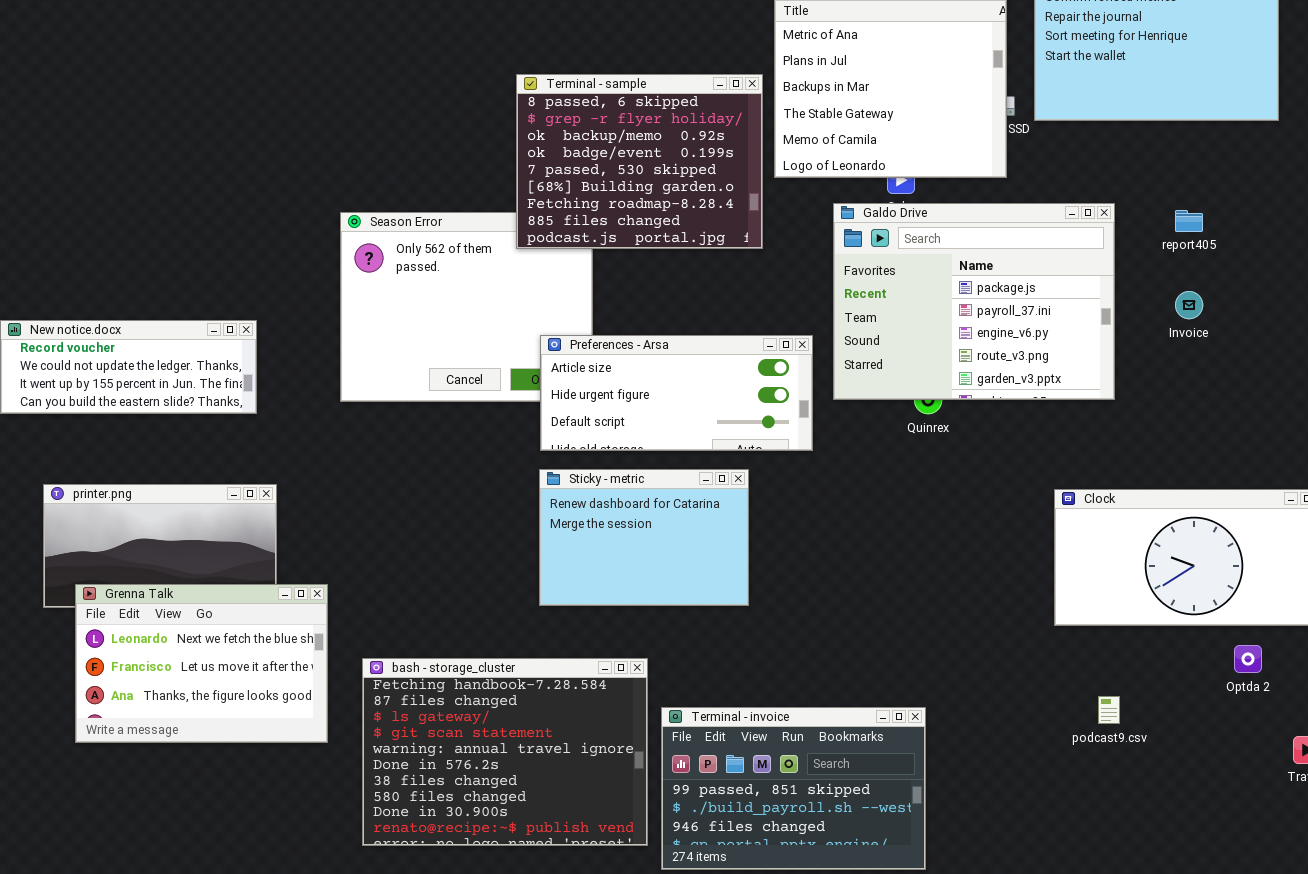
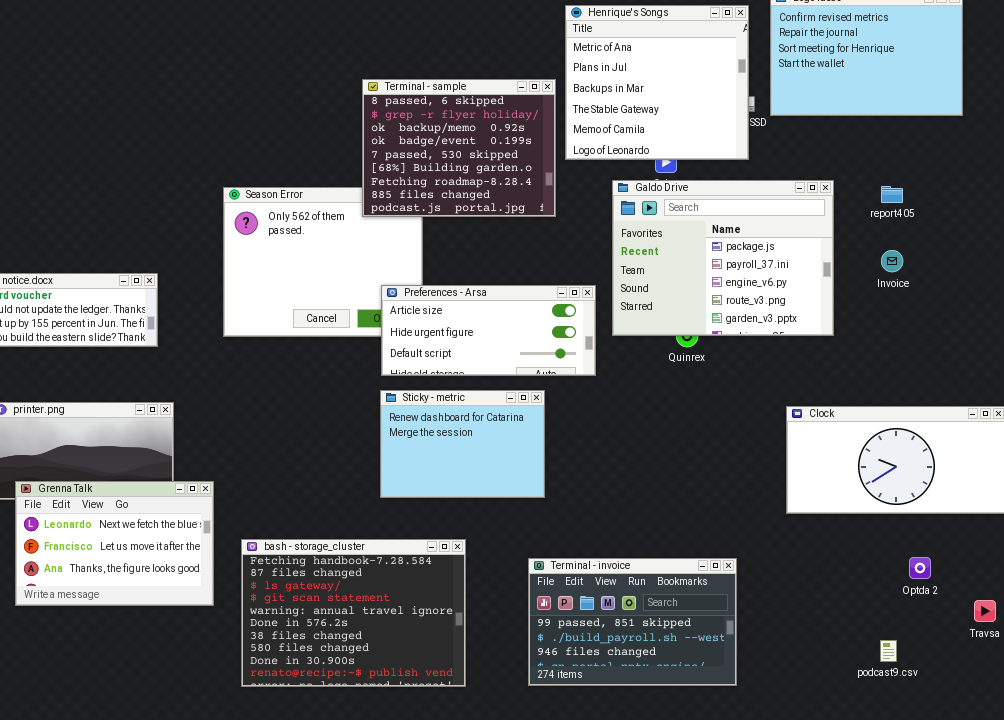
Optda 2: [1234,645,1262,673] -> [909,557,931,579], moved
podcast9.csv: [1098,696,1120,724] -> [880,640,897,662], moved
Terminal - invoice: [661,707,926,870] -> [528,558,737,686], moved

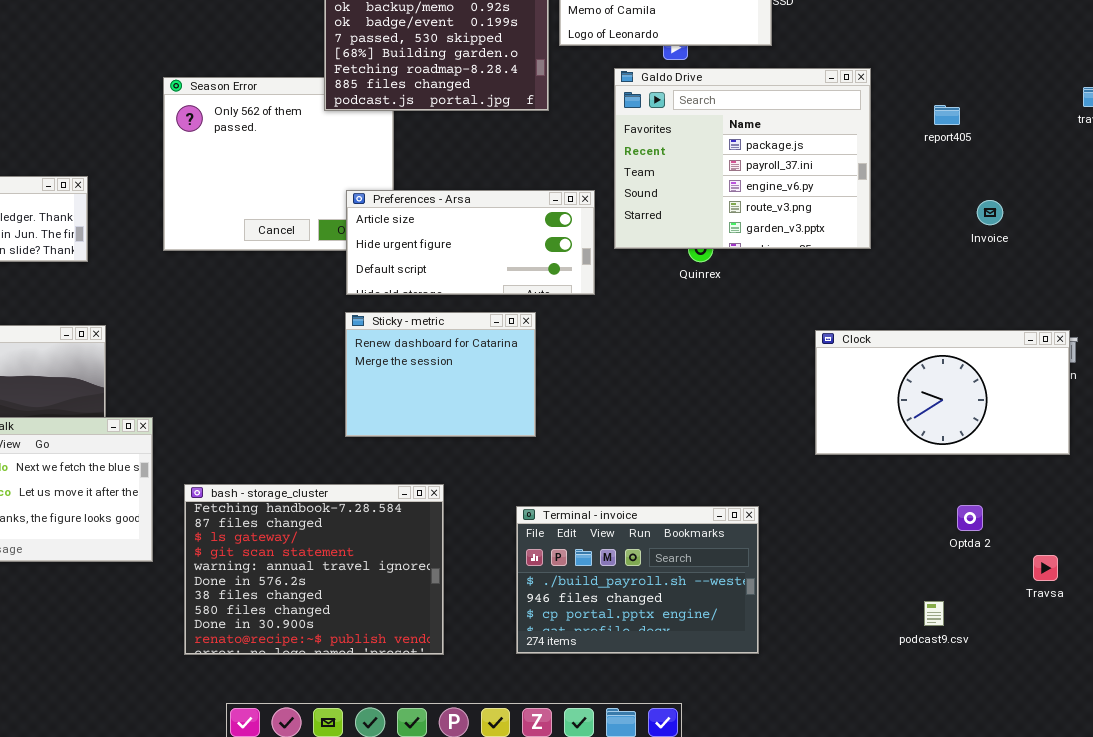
report405: [881,186,903,203] -> [934,105,960,125], moved
Invoice: [881,250,903,272] -> [977,200,1003,225], moved
Terminal - invoice: [528,558,737,686] -> [516,506,759,654], scrolled down 1 row

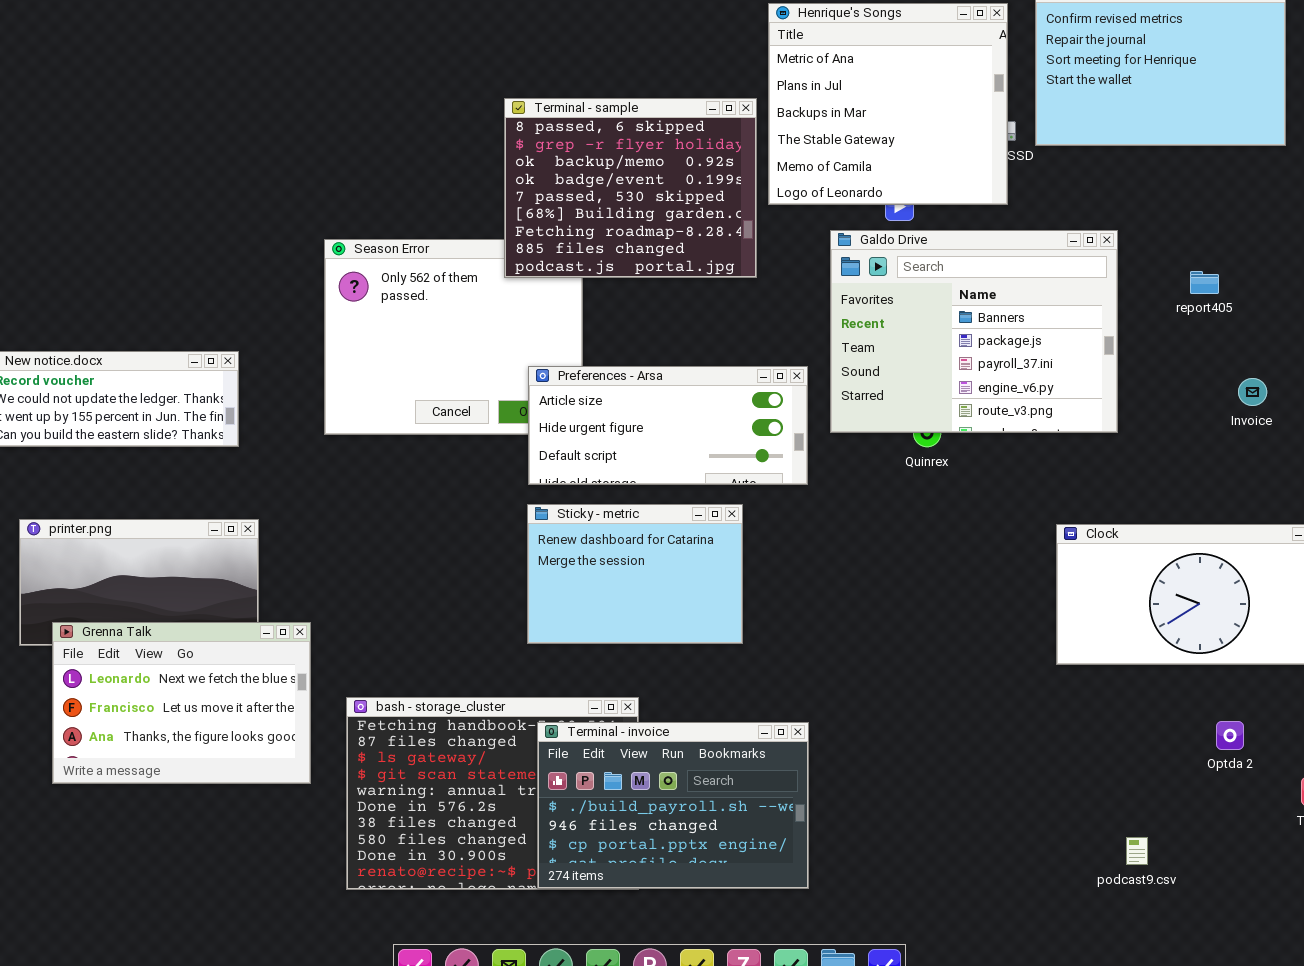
Galdo Drive: [614,68,871,249] -> [830,230,1118,433], scrolled up 1 row
Terminal - invoice: [516,506,759,654] -> [537,722,809,889], moved
podcast9.csv: [924,601,944,626] -> [1126,837,1148,865], moved

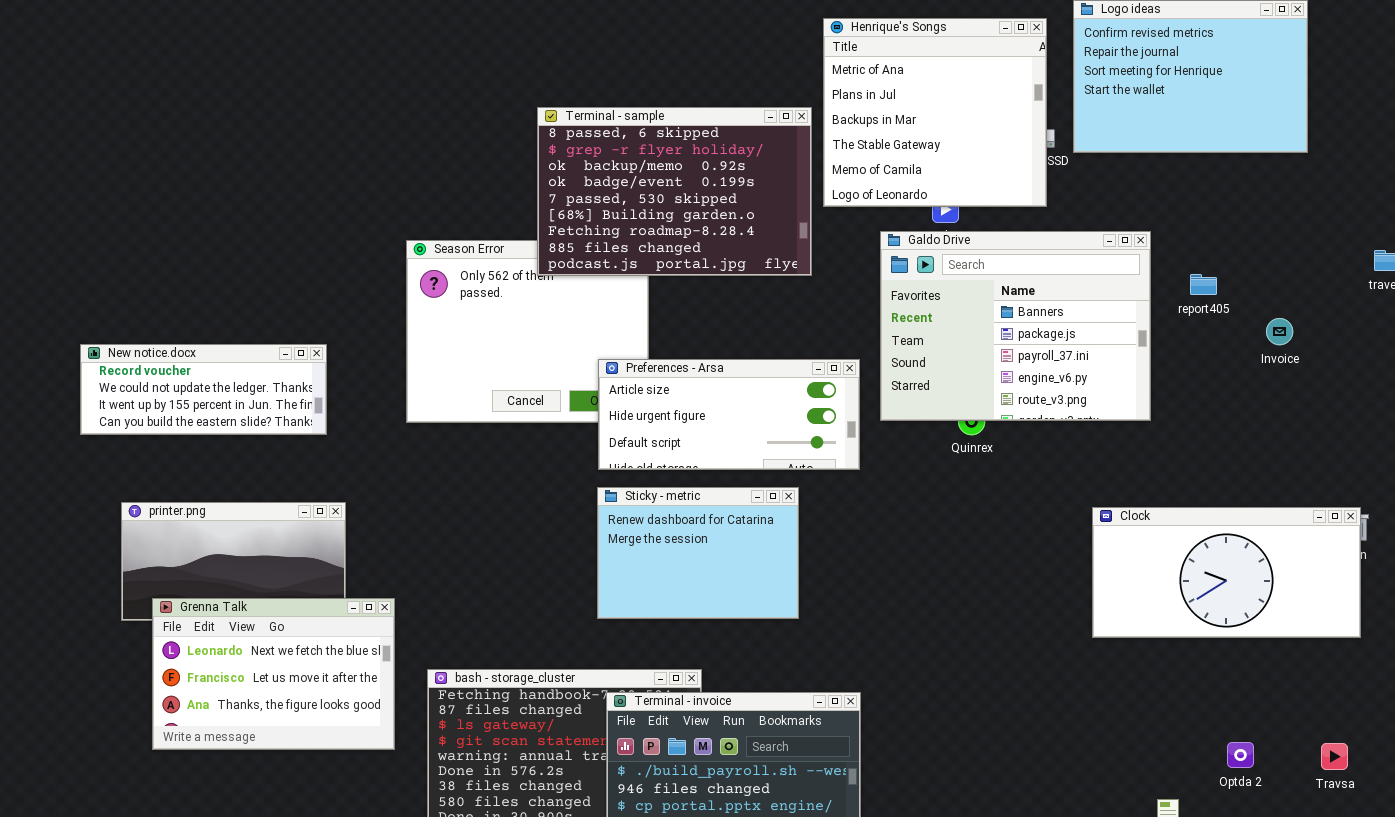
Terminal - sample: [504,98,757,278] -> [537,107,812,276], resized
report405: [1190,271,1219,294] -> [1190,274,1217,295], moved
Invoice: [1238,378,1267,406] -> [1266,318,1293,345], moved
Optda 2: [1216,721,1244,750] -> [1227,742,1254,768], moved

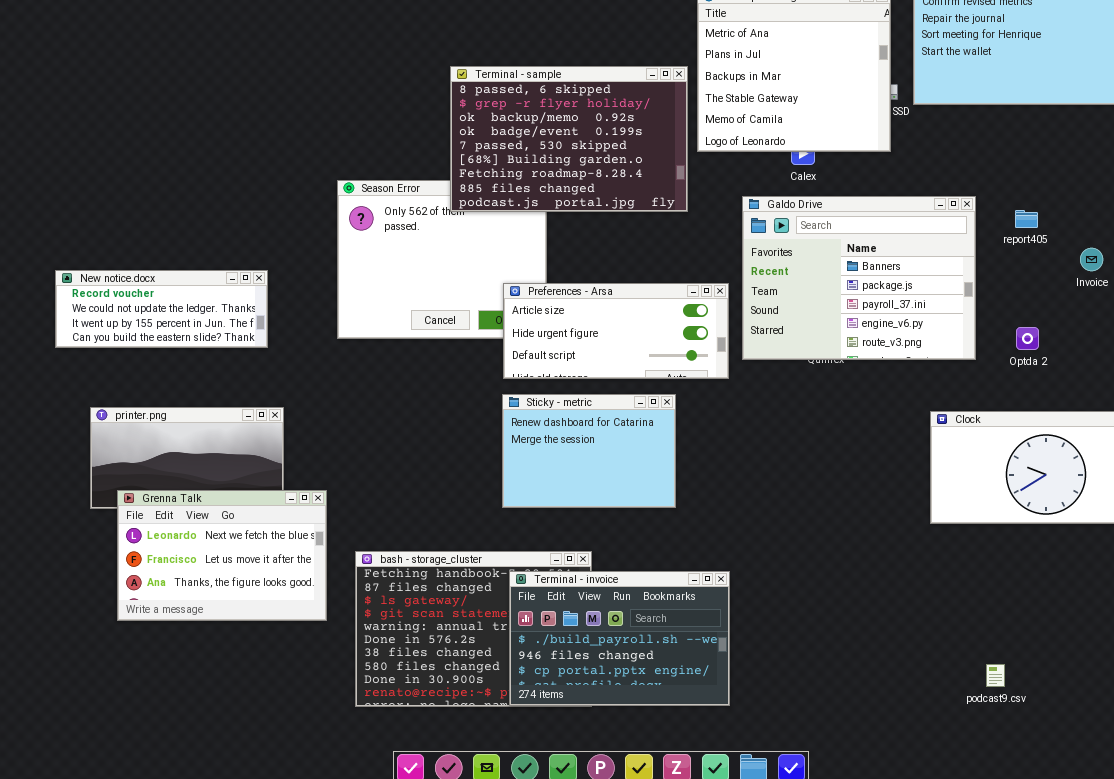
Galdo Drive: [880,231,1151,421] -> [742,196,976,360], moved
Optda 2: [1227,742,1254,768] -> [1016,327,1039,350], moved

